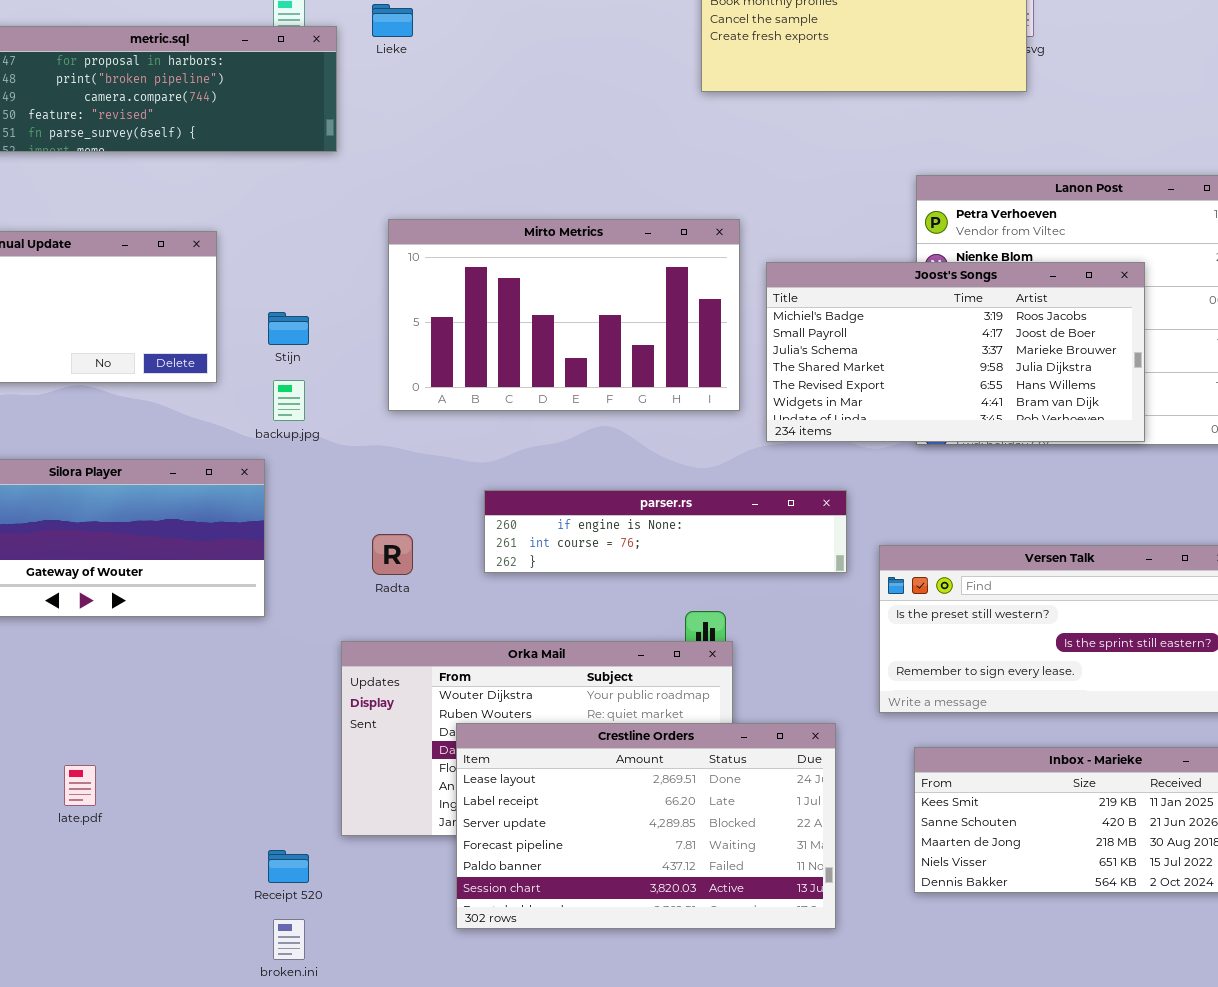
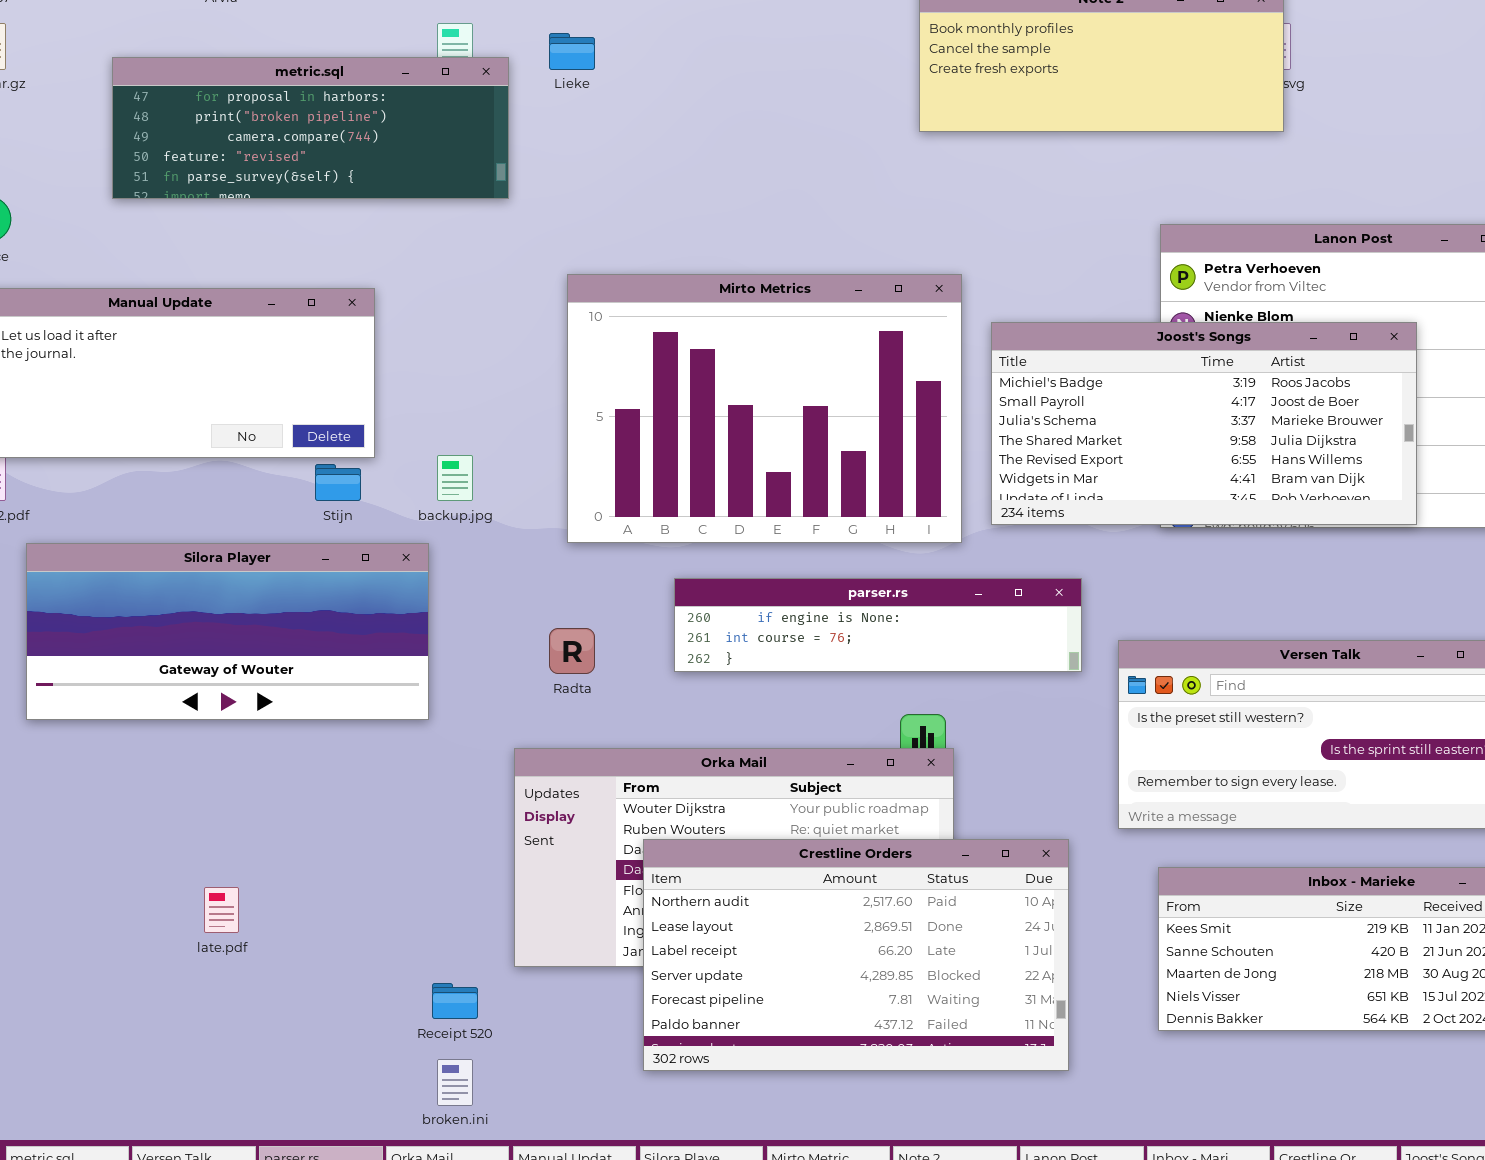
Mirto Metrics: [388,219,740,411] -> [567,274,962,543], resized
Stijn: [268,312,309,345] -> [315,464,361,501], moved
Crestline Orders: [456,723,836,929] -> [643,839,1069,1071], scrolled up 1 row

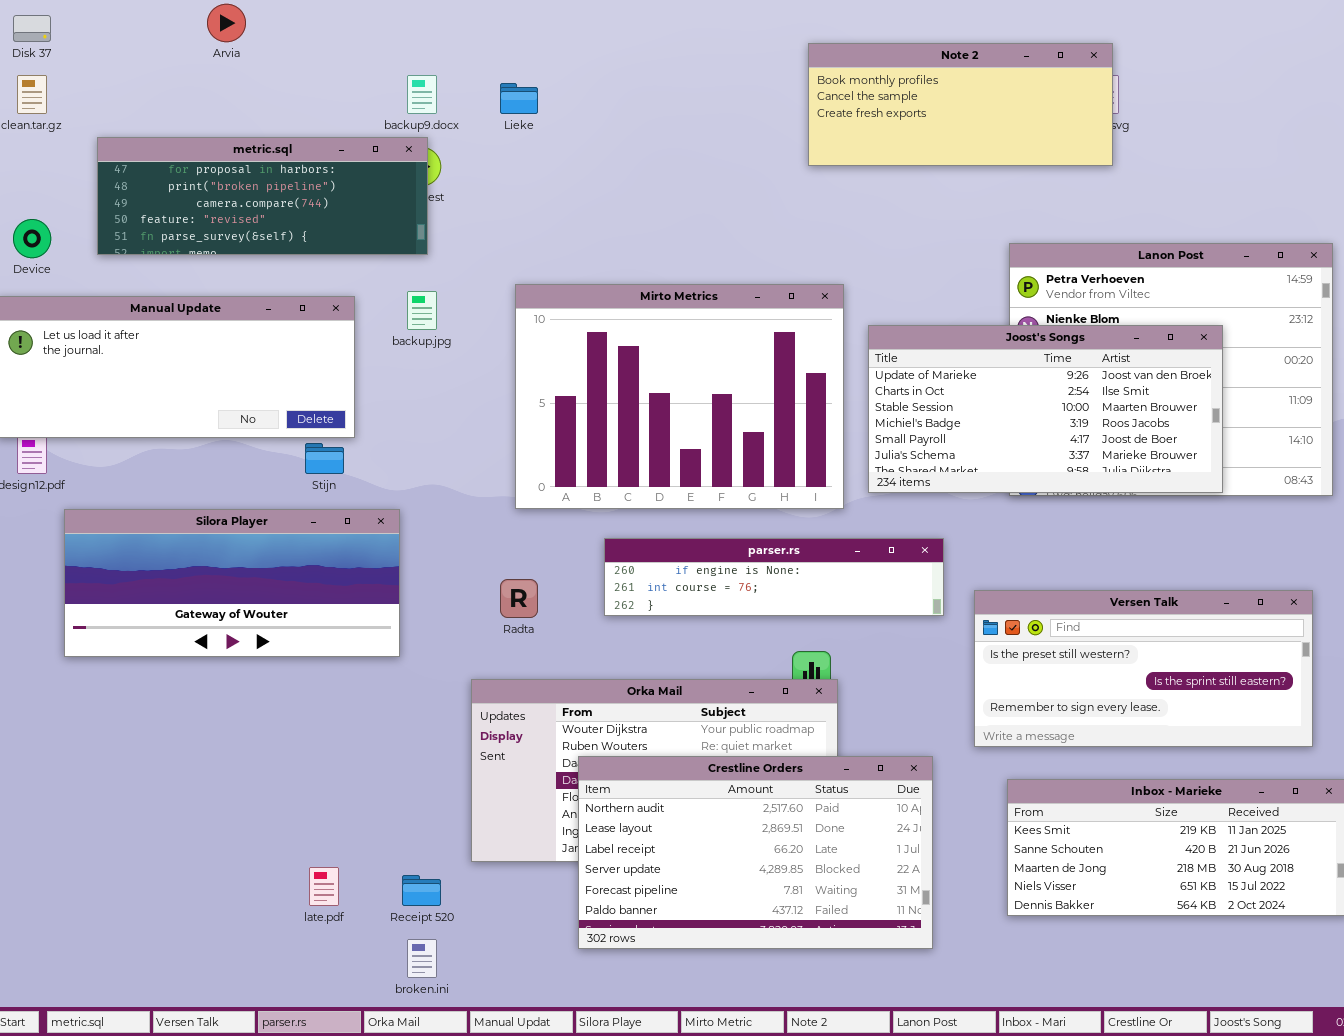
metric.sql: [112,57,509,199] -> [97,137,428,255], moved
Joost's Songs: [991,322,1417,525] -> [868,325,1223,493], scrolled up 3 rows
backup.jpg: [437,455,473,501] -> [407,291,437,330], moved
late.pdf: [204,887,239,933] -> [309,867,339,906], moved

